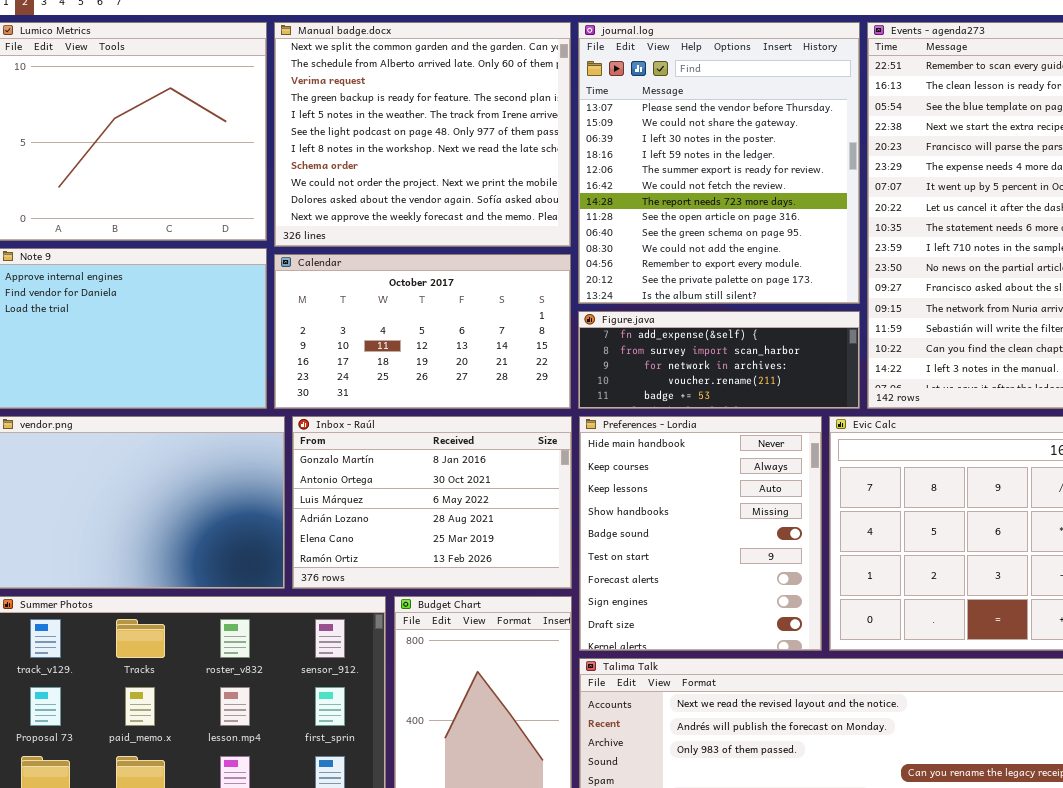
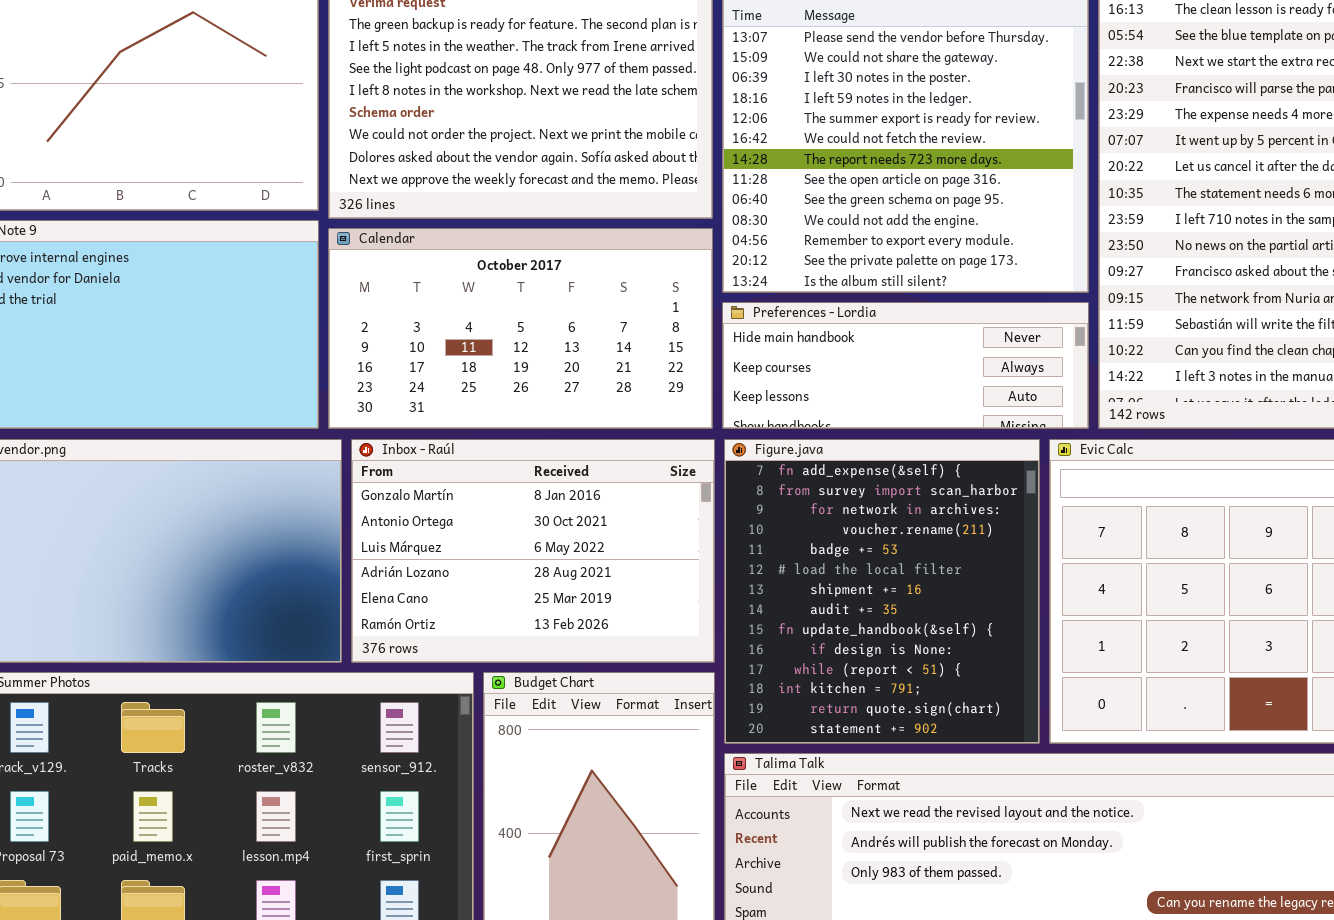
Figure.java: [578,311,860,409] -> [724,439,1040,744], moved, resized
Preferences - Lordia: [579,416,822,651] -> [722,302,1089,429], moved, resized

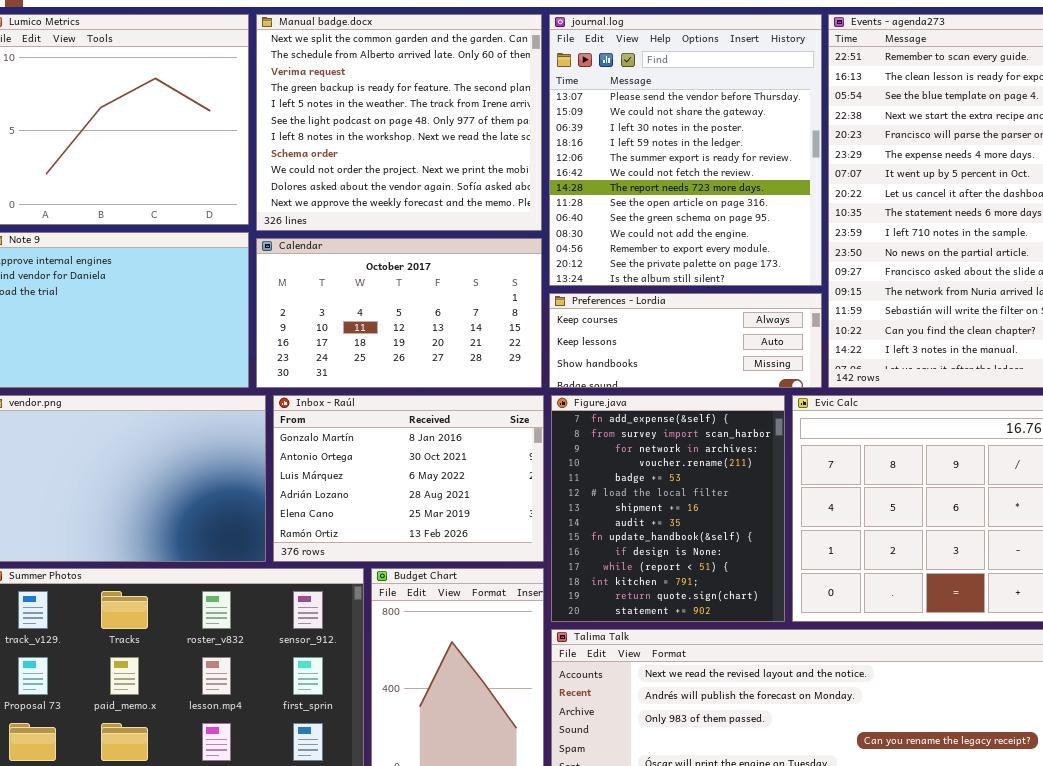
Preferences - Lordia: [722,302,1089,429] -> [549,293,822,388], scrolled down 1 row

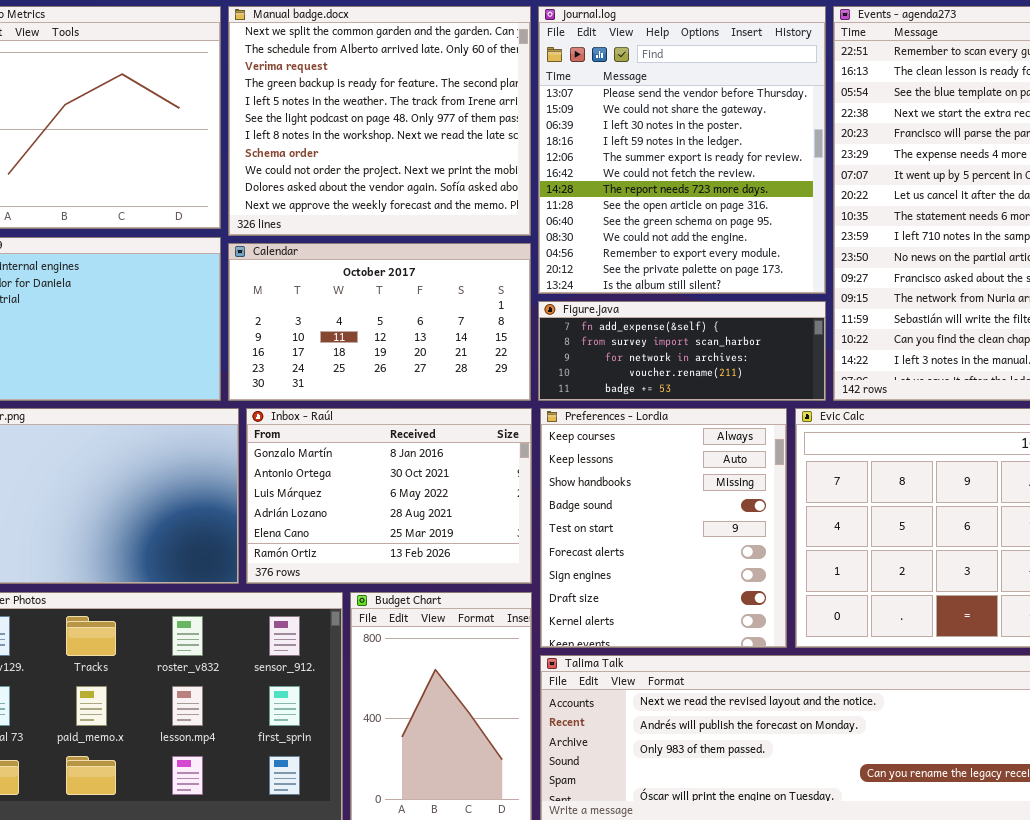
Preferences - Lordia: [549,293,822,388] -> [540,408,787,648], moved, resized
Figure.java: [551,395,785,622] -> [538,301,826,401], moved, resized

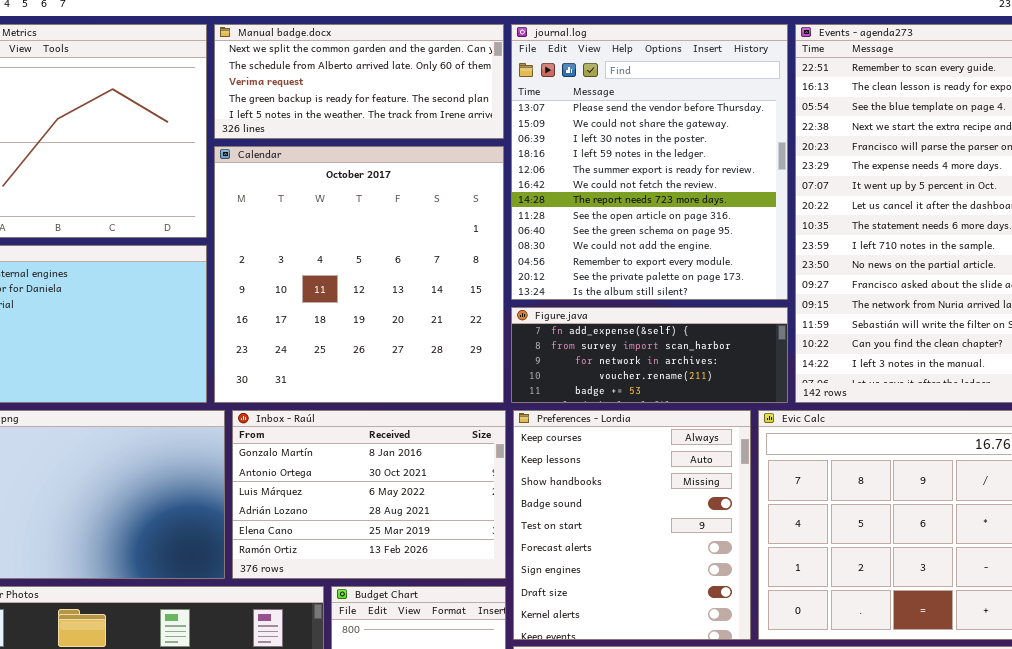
Manual badge.docx: [228,6,531,236] -> [214,24,504,139], resized
Calendar: [228,243,531,401] -> [214,146,504,403], resized

